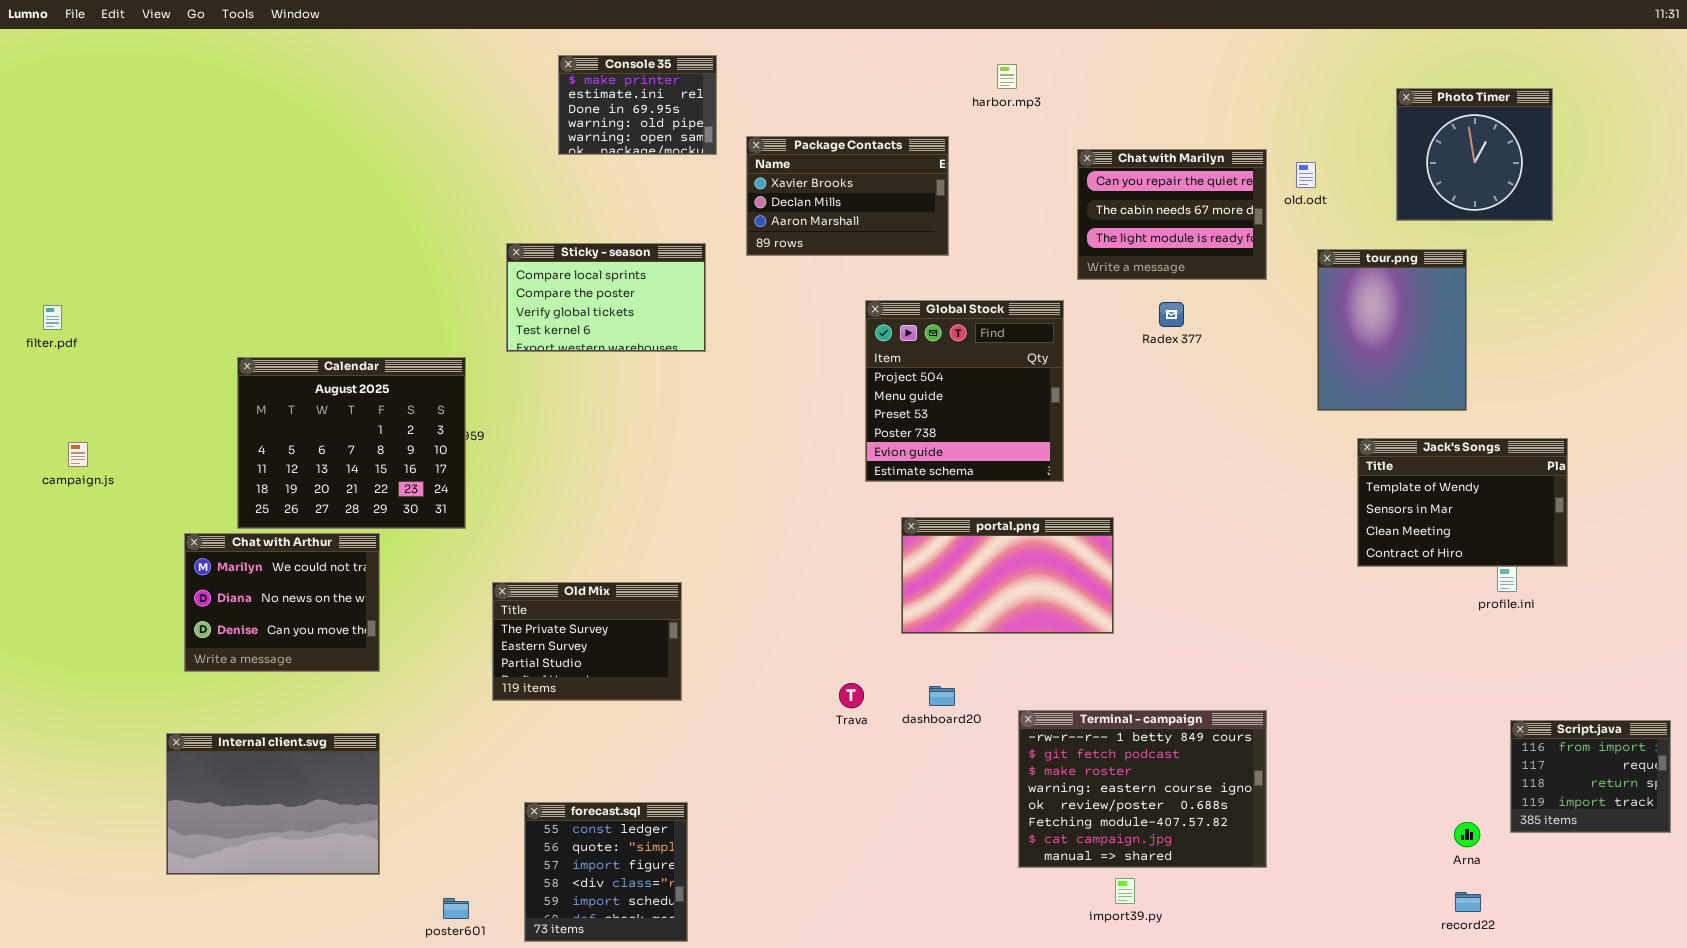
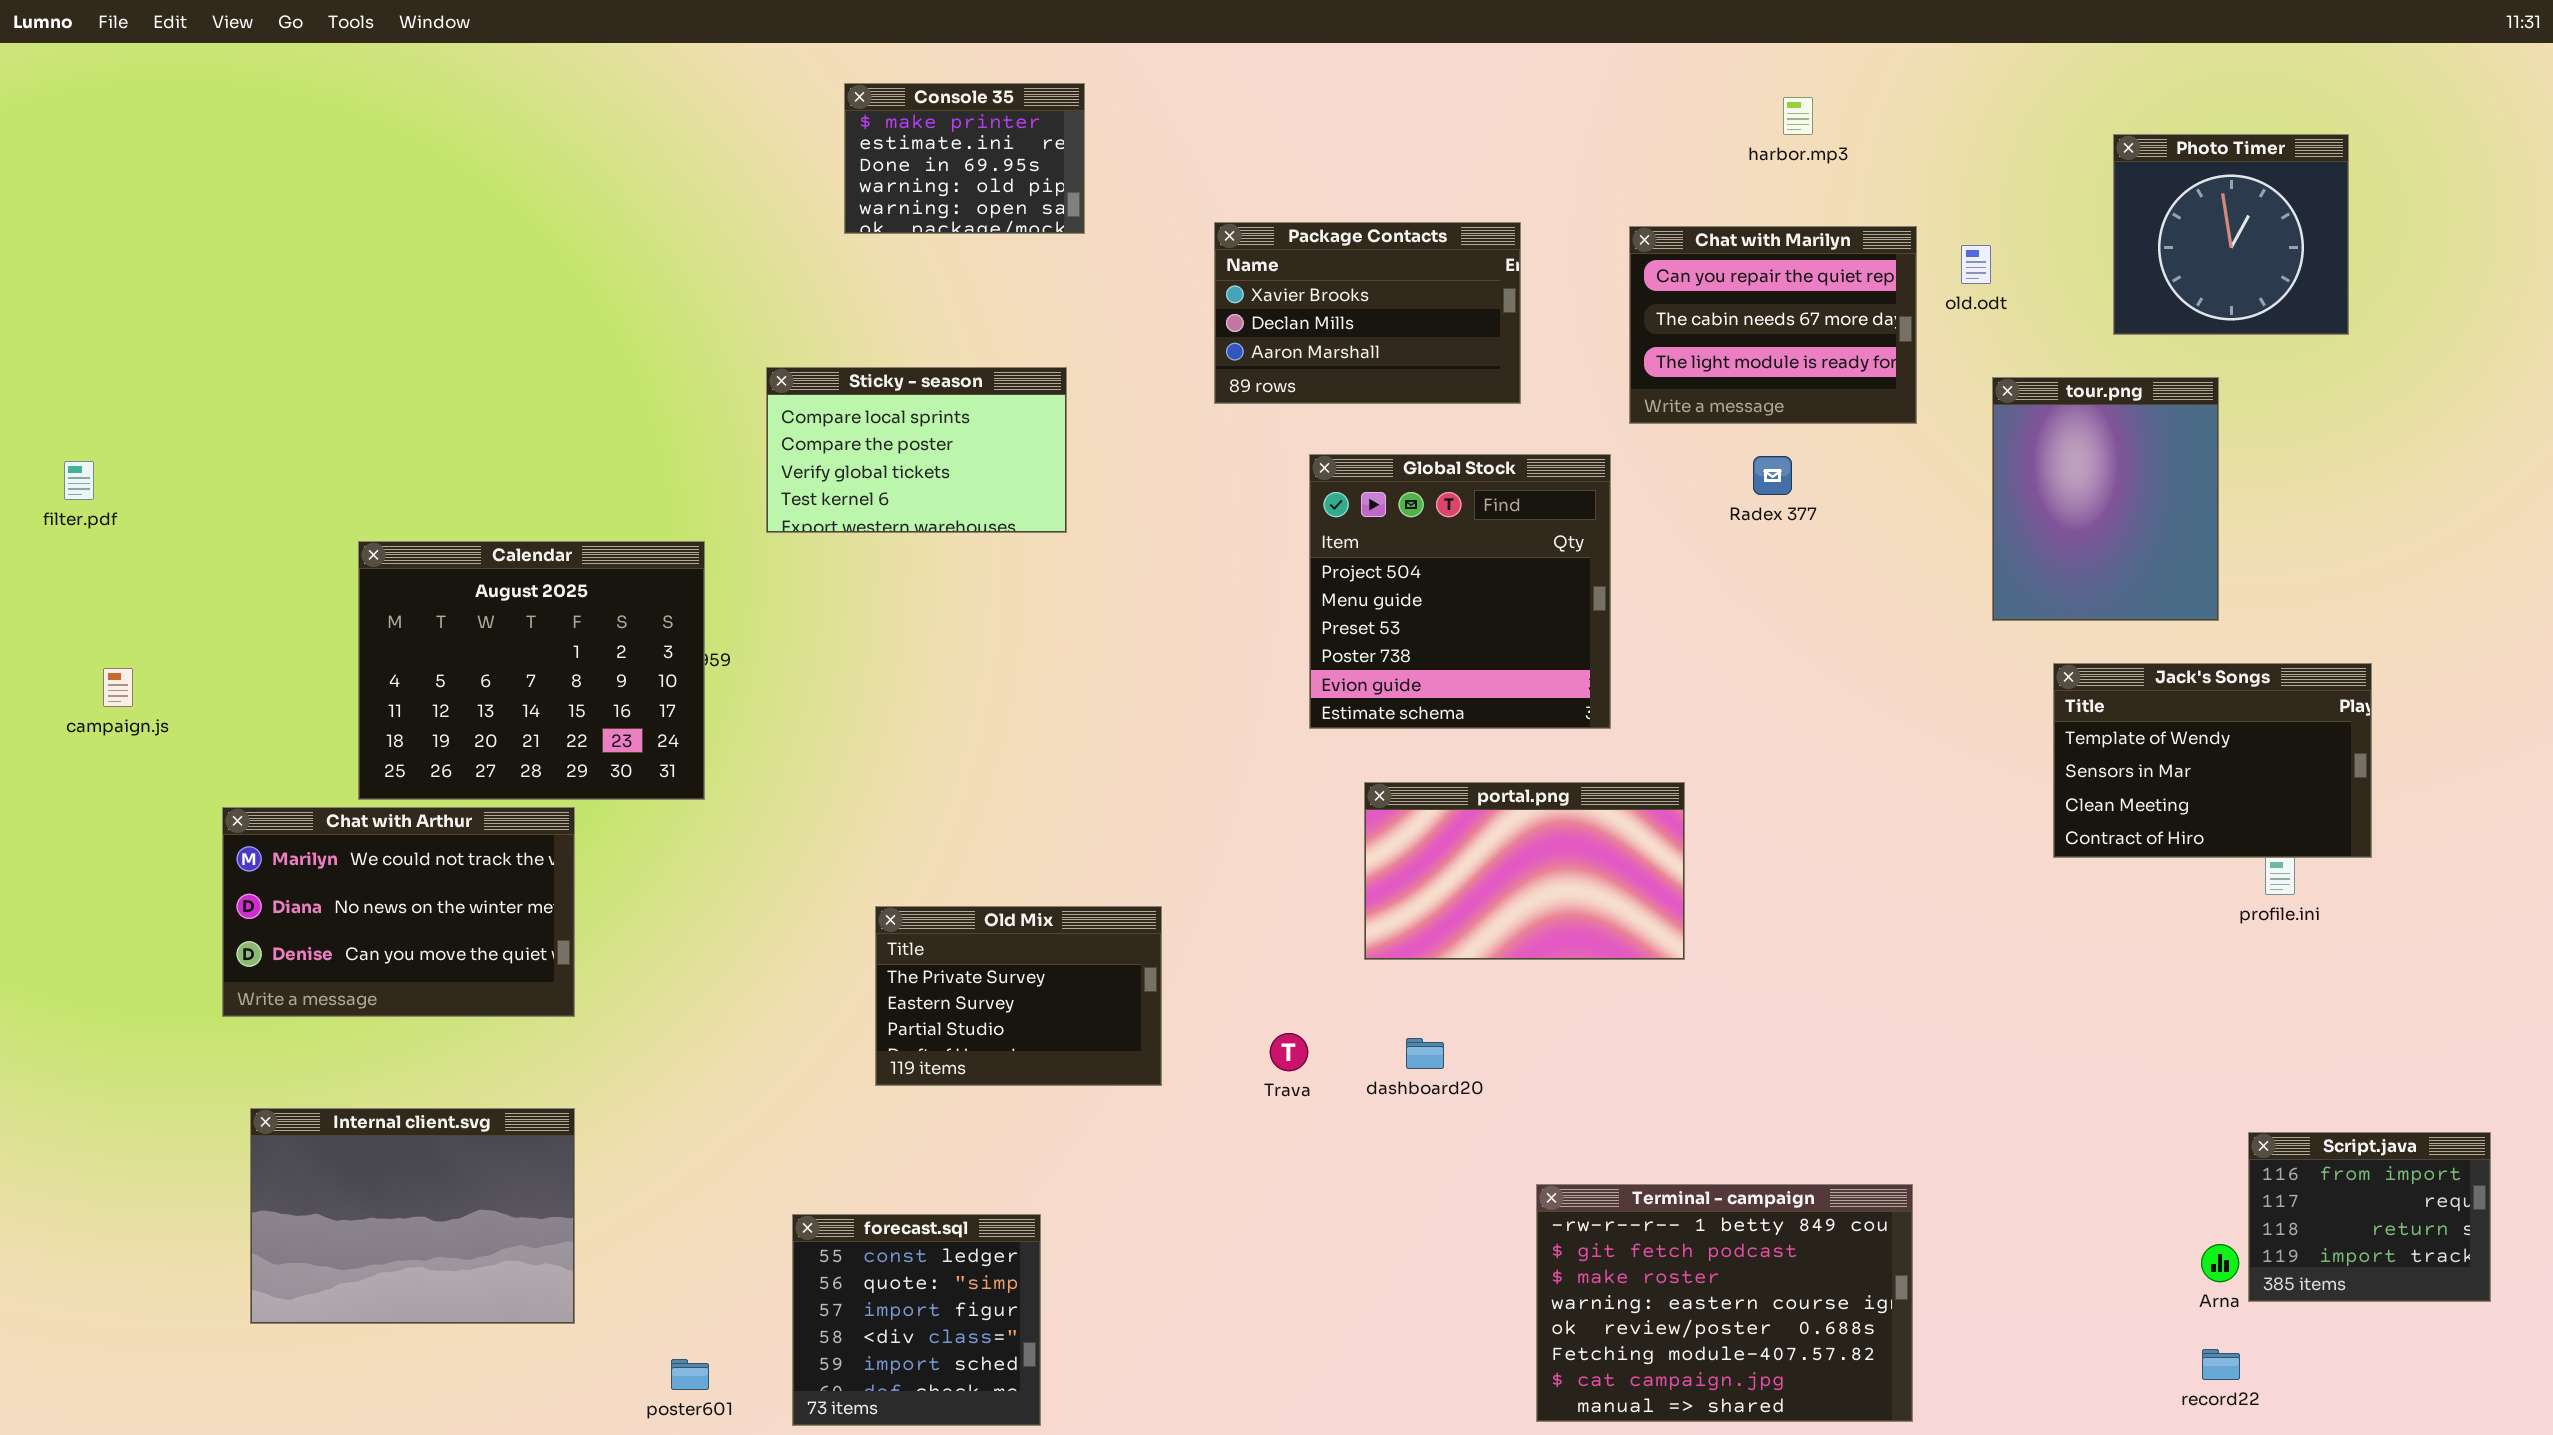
harbor.mp3: [997,64,1017,89] -> [1783,97,1813,135], moved
Package Contacts: [746,136,949,256] -> [1214,222,1521,404], moved
Chat with Arthur: [184,533,380,672] -> [222,807,575,1017], resized
Old Mix: [492,582,682,701] -> [875,906,1162,1086], moved
Terminal - campaign: [1018,710,1267,868] -> [1536,1184,1913,1422], moved
Script.java: [1510,720,1671,833] -> [2248,1132,2491,1302], moved

